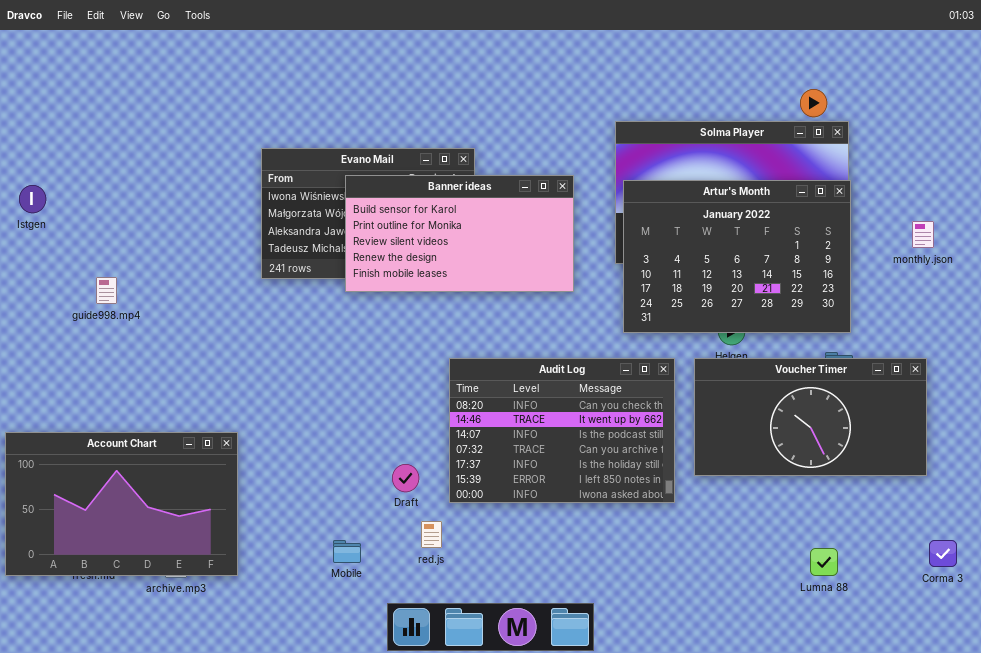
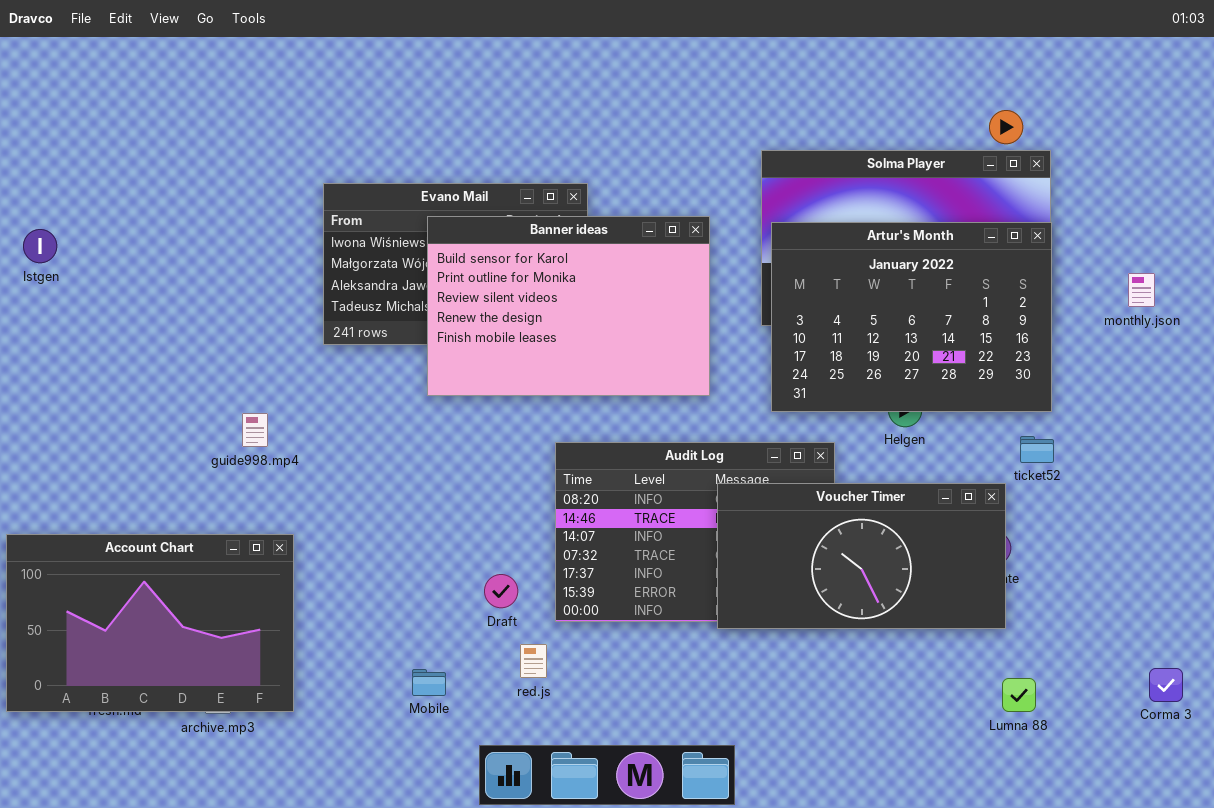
Banner ideas: [345,175,574,292] -> [427,216,710,396], resized
guide998.mp4: [96,277,117,304] -> [242,413,268,447], moved
Voucher Timer: [694,358,927,476] -> [717,483,1006,629], moved

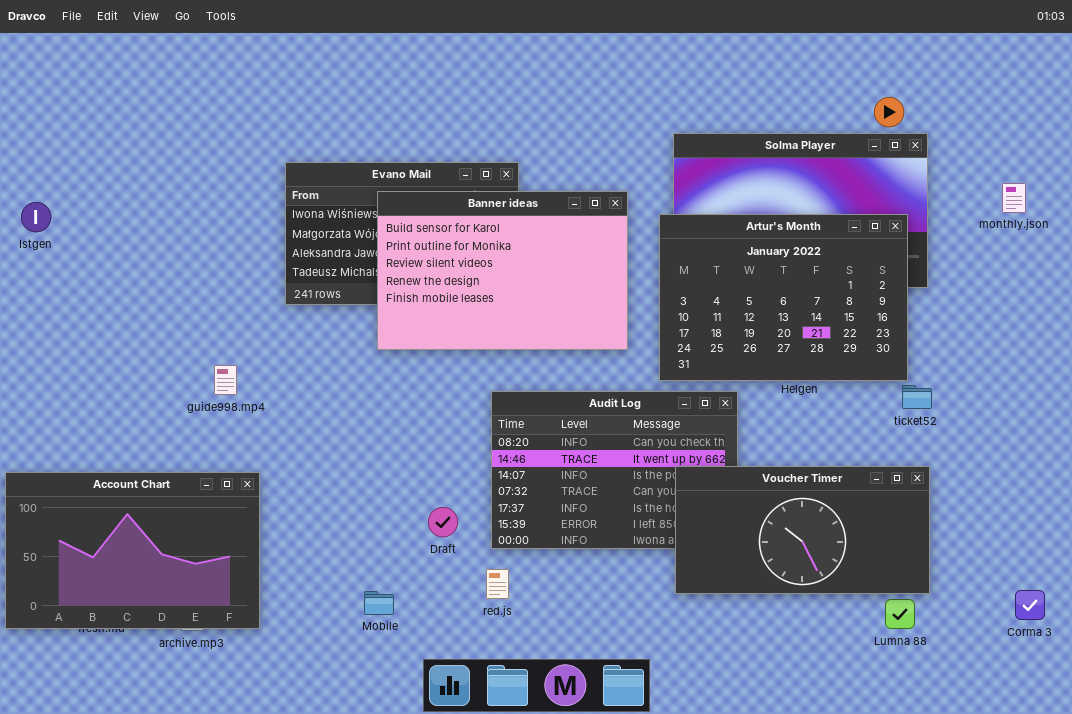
Artur's Month: [771,222,1052,412] -> [659,214,908,381], moved
monthly.json: [1128,273,1155,307] -> [1002,183,1026,213], moved
Voucher Timer: [717,483,1006,629] -> [675,466,930,594], moved
red.js: [520,644,547,678] -> [486,569,509,599], moved

